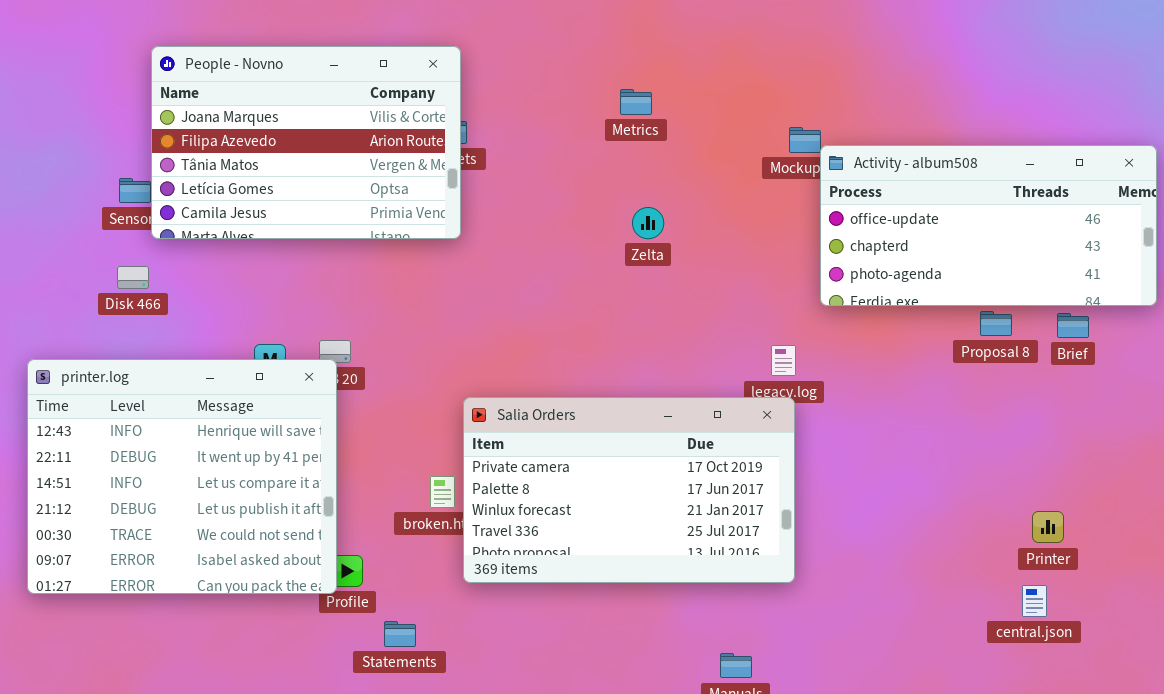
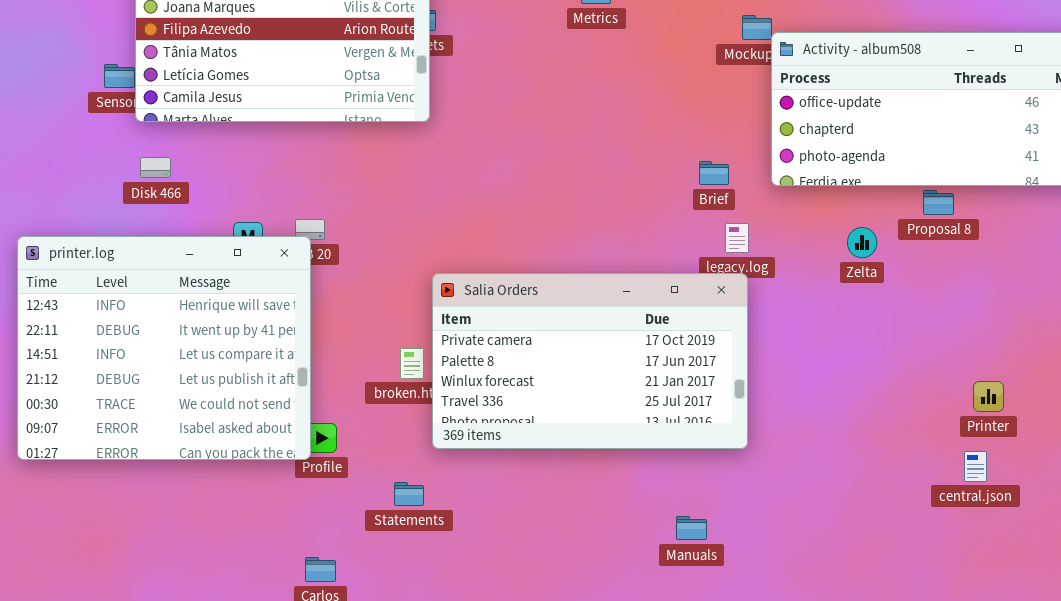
Zelta: [632,207,664,239] -> [847,227,877,258], moved
Disk 466: [117,266,149,289] -> [140,157,171,178], moved
Brief: [1057,313,1089,338] -> [699,161,729,185], moved
Statements: [384,621,416,647] -> [394,482,424,506], moved

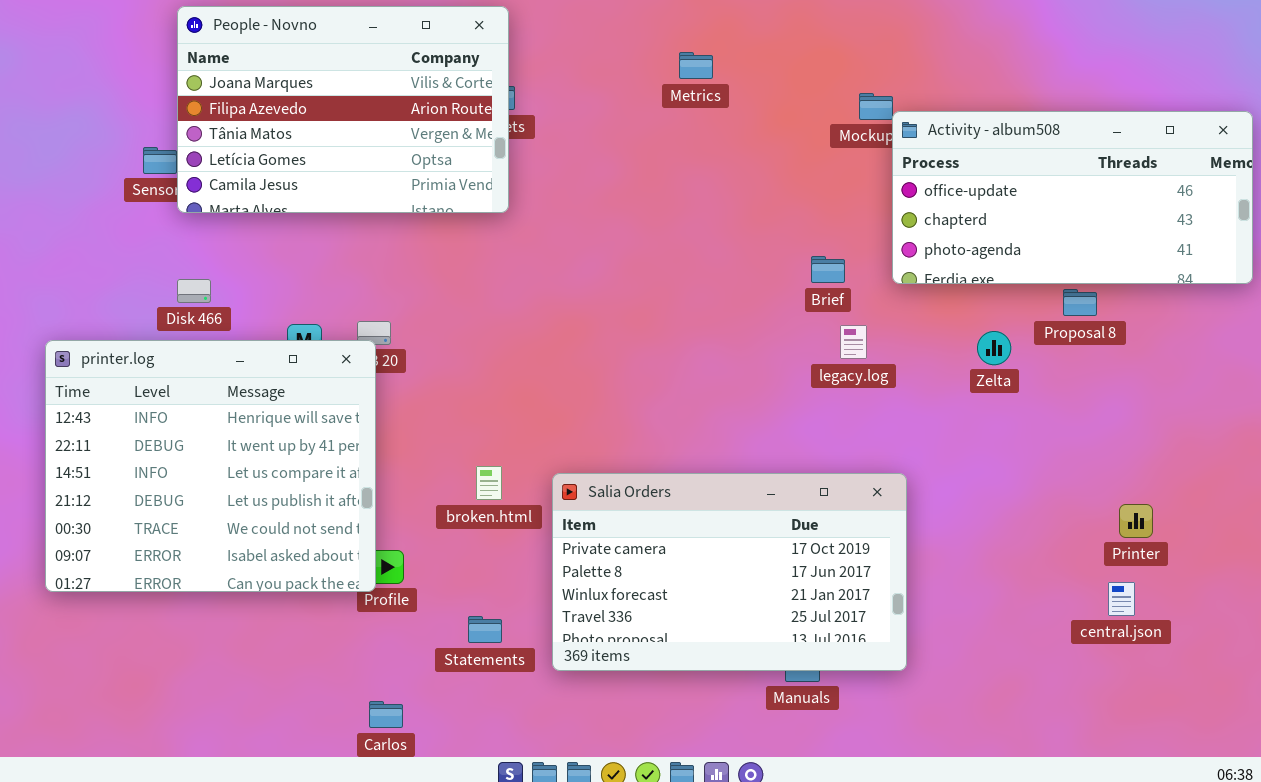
Disk 466: [140,157,171,178] -> [177,279,211,303], moved
Salia Orders: [432,273,748,449] -> [552,473,907,671], moved

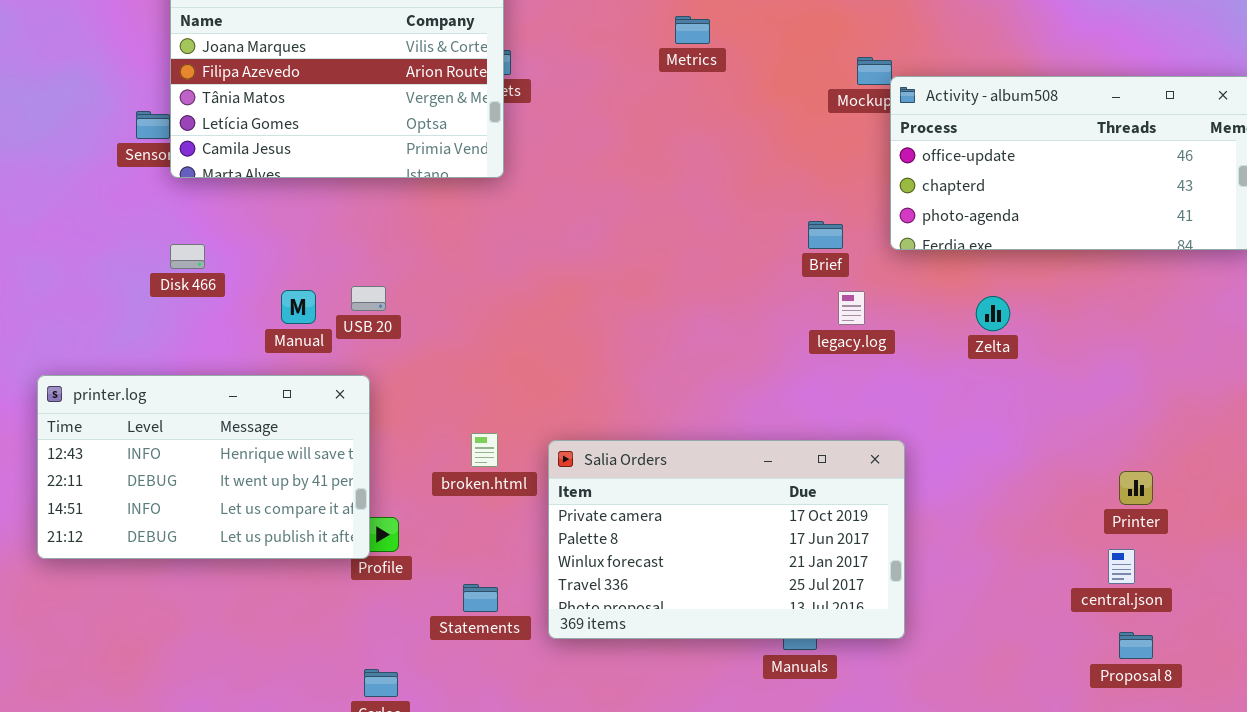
Proposal 8: [1063,289,1097,316] -> [1119,632,1153,659], moved
printer.log: [45,340,376,592] -> [37,375,370,559], resized

